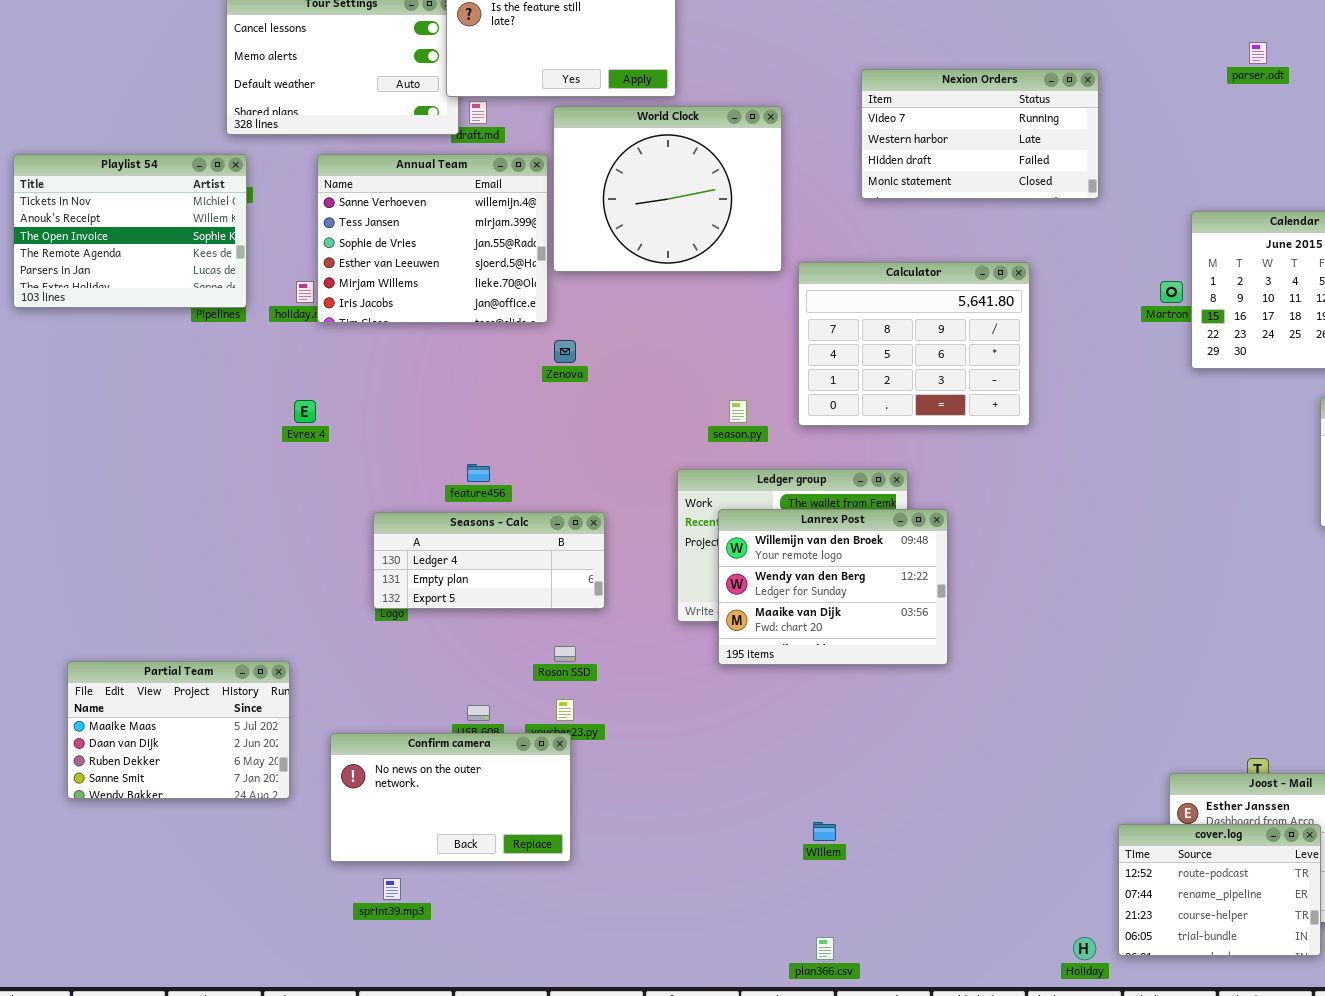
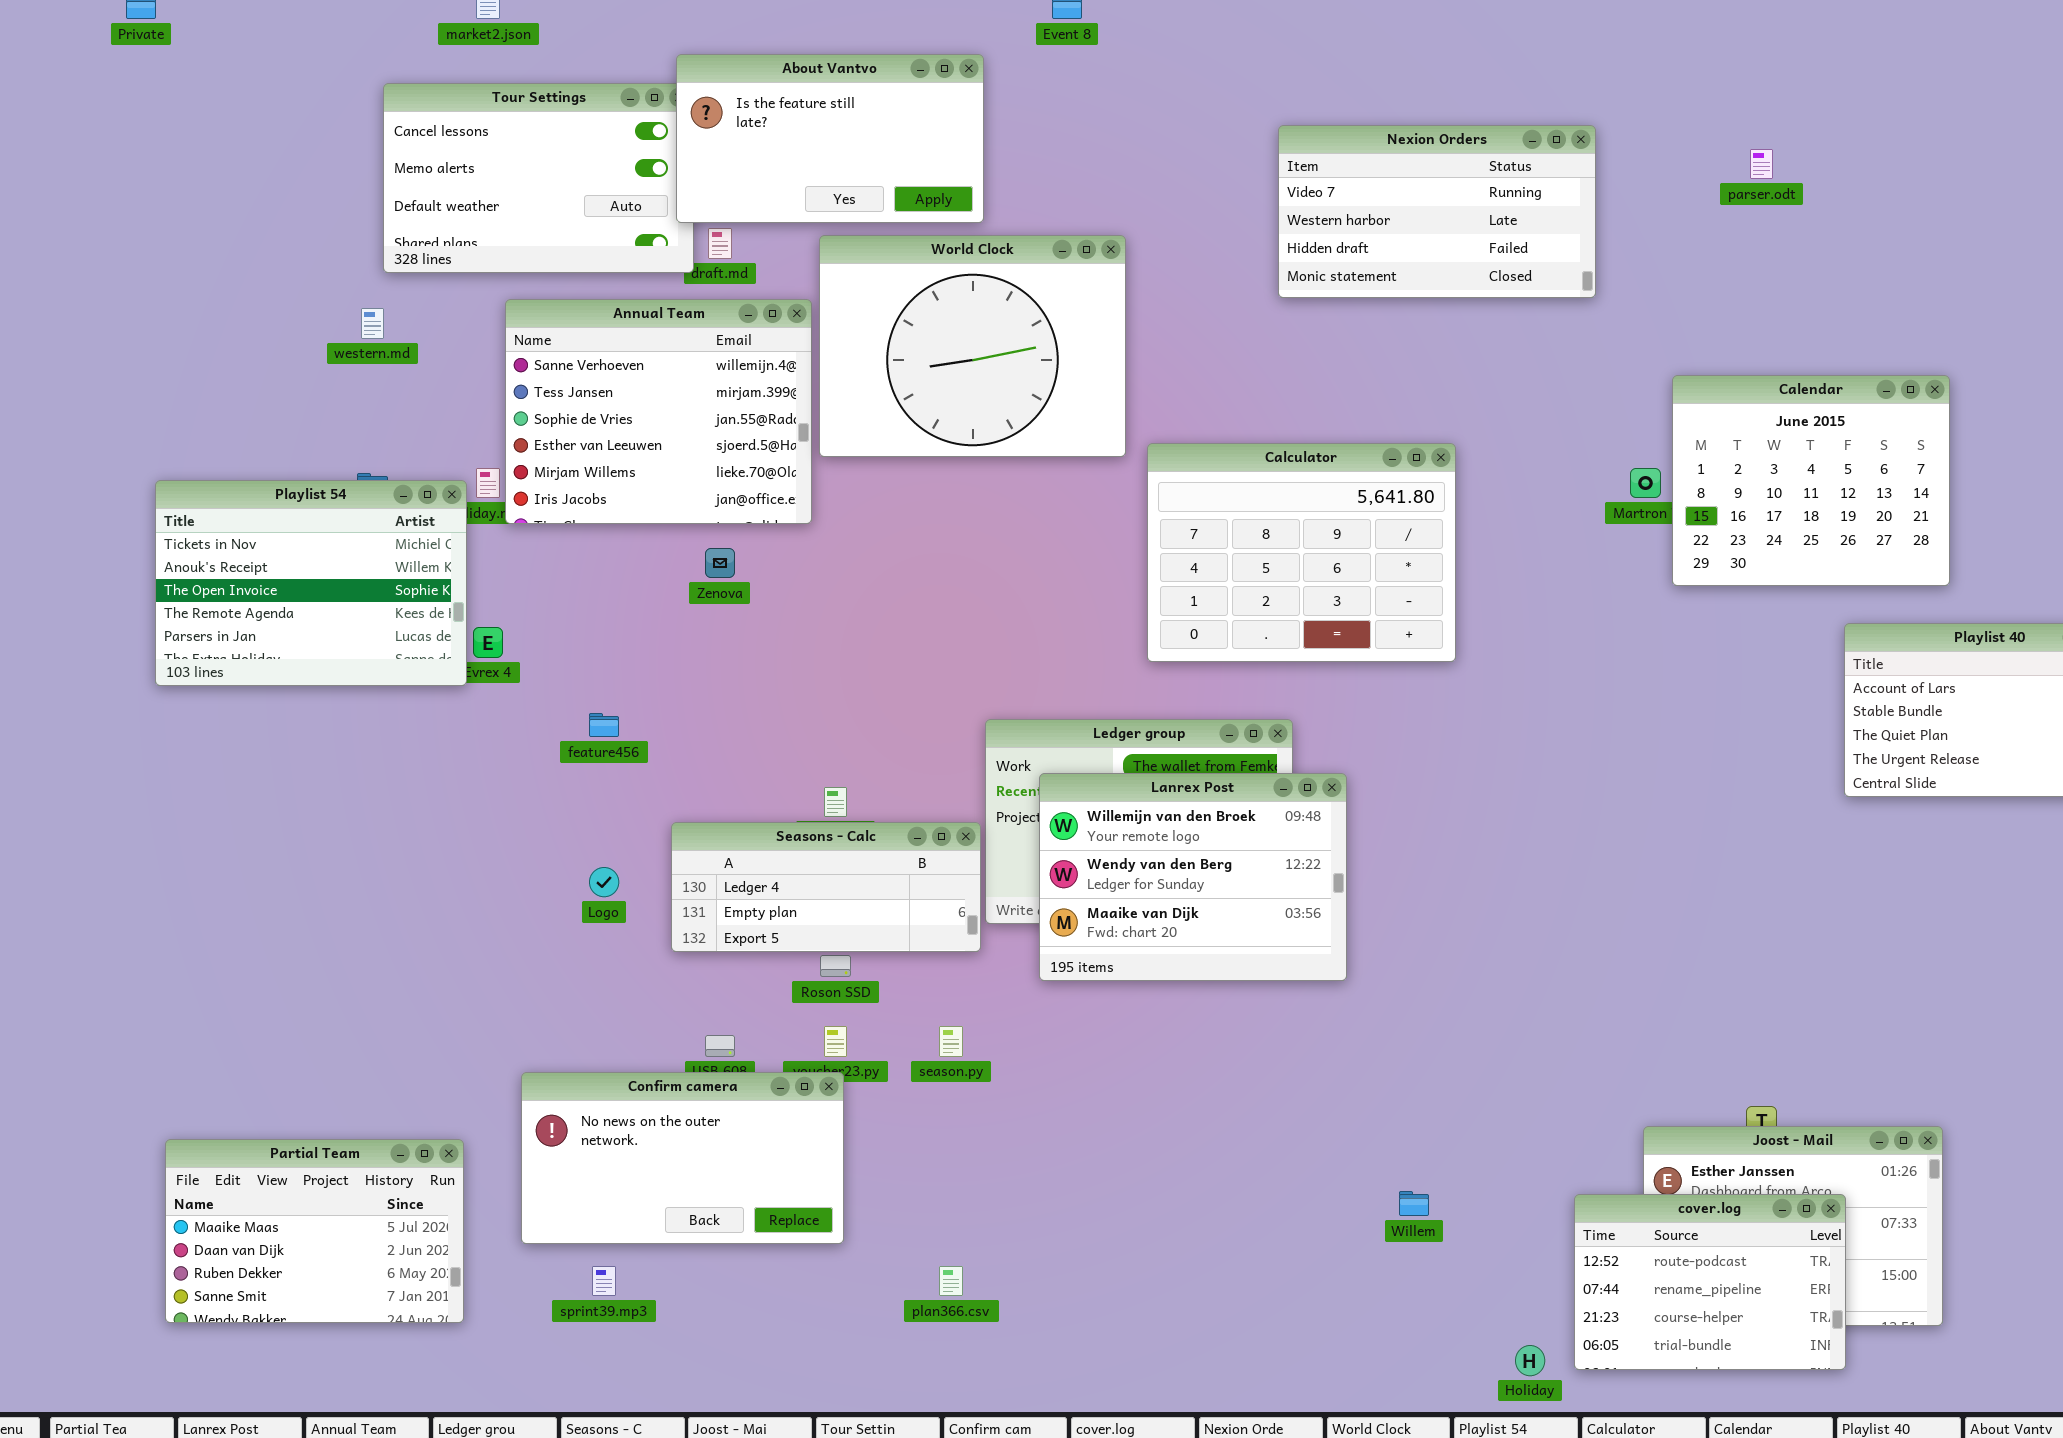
Nexion Orders: [861,69,1099,199] -> [1278,125,1596,298], moved
Playlist 54: [13,154,247,308] -> [155,480,467,686], moved
Zenova: [554,340,576,363] -> [705,548,735,578], moved
season.py: [729,400,747,423] -> [939,1026,963,1057], moved
feature456: [467,464,490,482] -> [589,713,619,737], moved
Seasons - Calc: [373,512,605,609] -> [671,822,981,952], moved
Partial Team: [67,661,290,799] -> [165,1139,464,1323], moved
Willem: [813,822,836,841] -> [1399,1191,1429,1216], moved
plan366.csv: [816,937,834,960] -> [939,1266,963,1296], moved

